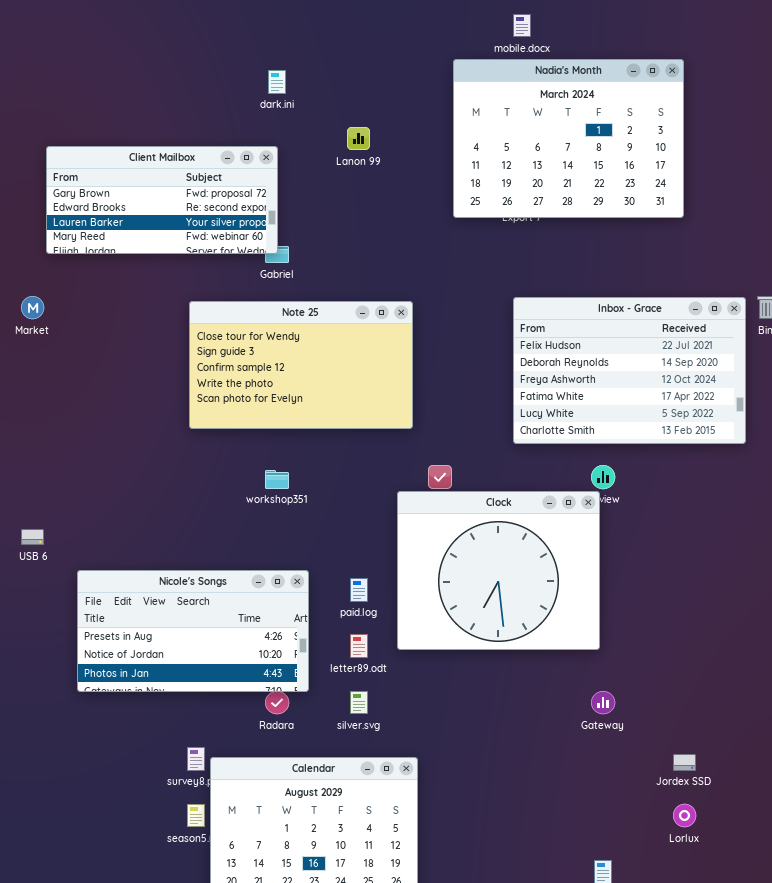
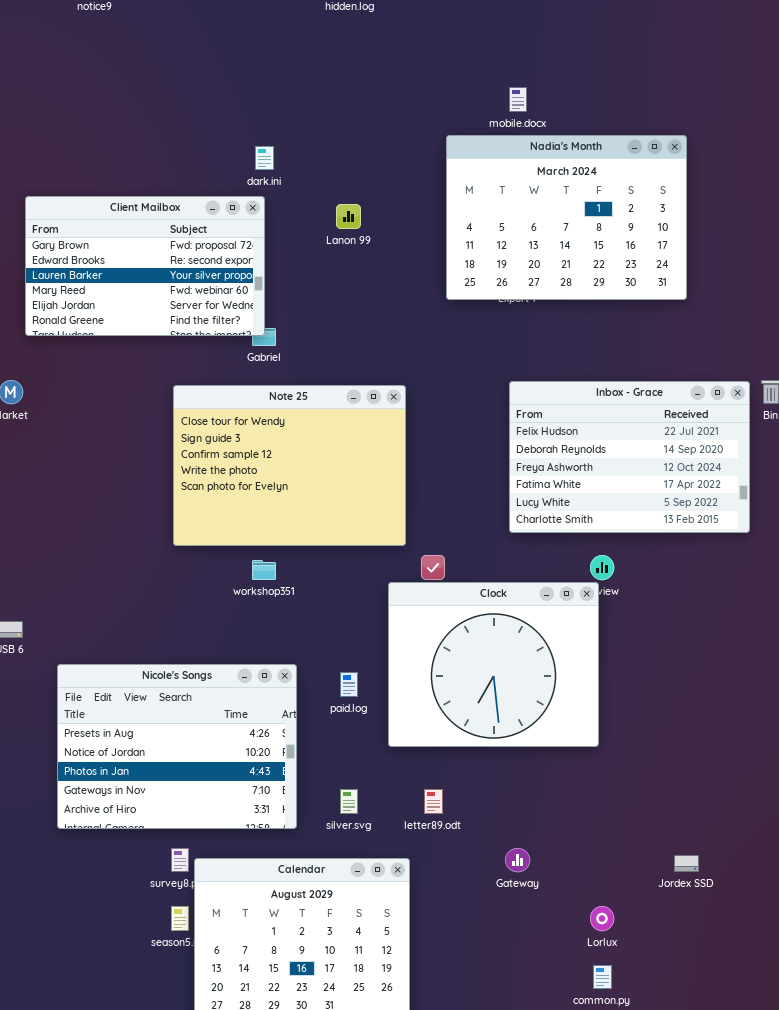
Client Mailbox: [46,146,278,254] -> [25,196,265,336], resized
Note 25: [189,301,413,429] -> [173,385,406,546], resized
Nicole's Songs: [77,570,309,692] -> [57,664,297,829], resized
letter89.odt: [350,634,368,658] -> [424,789,443,814], moved
Gateway: [591,691,615,714] -> [505,848,530,872], moved
Lorlux: [673,804,696,827] -> [590,906,614,931], moved

